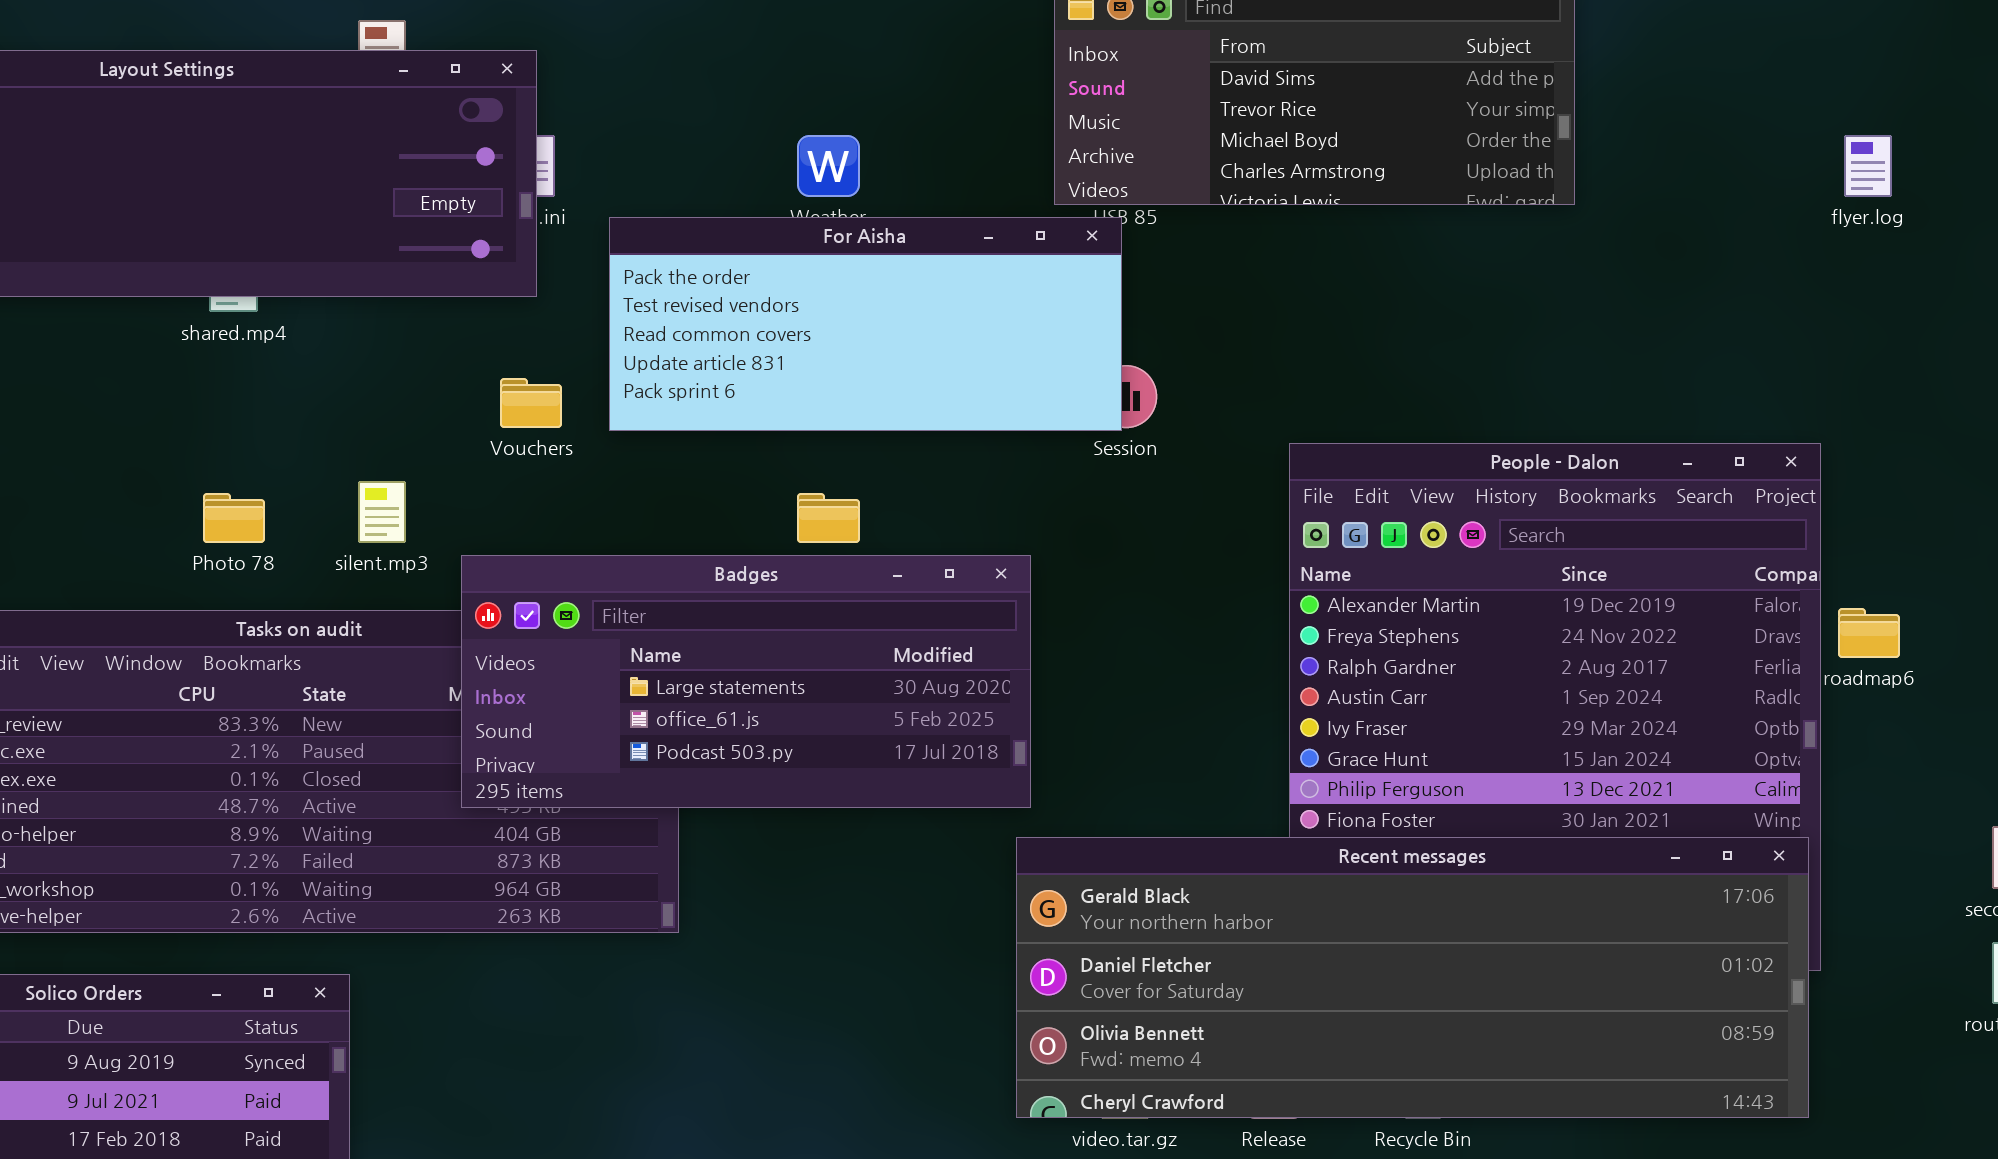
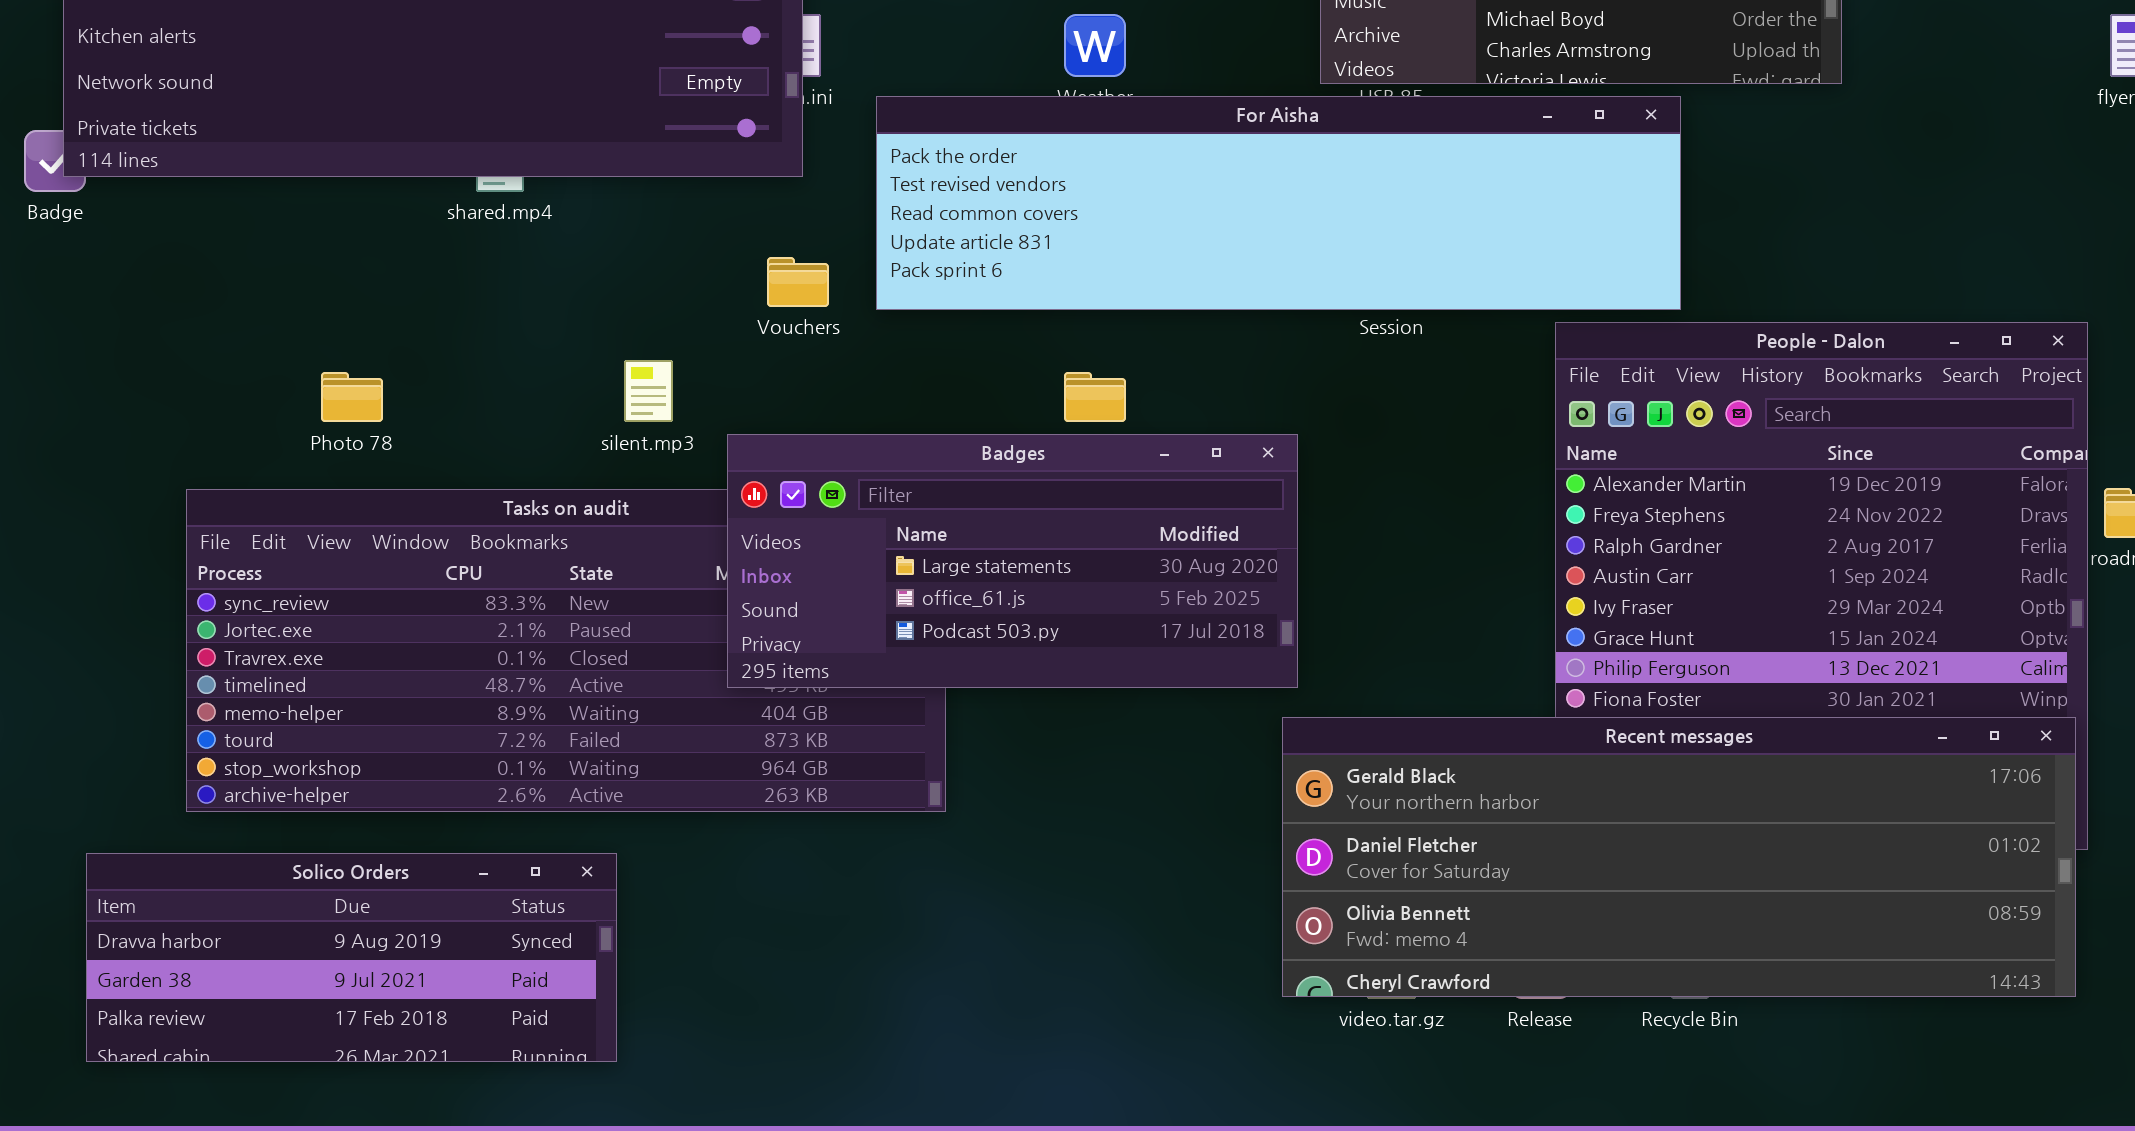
For Aisha: [609,217,1122,431] -> [876,96,1681,310], resized
Photo 78: [203,493,265,543] -> [321,372,383,422], moved

